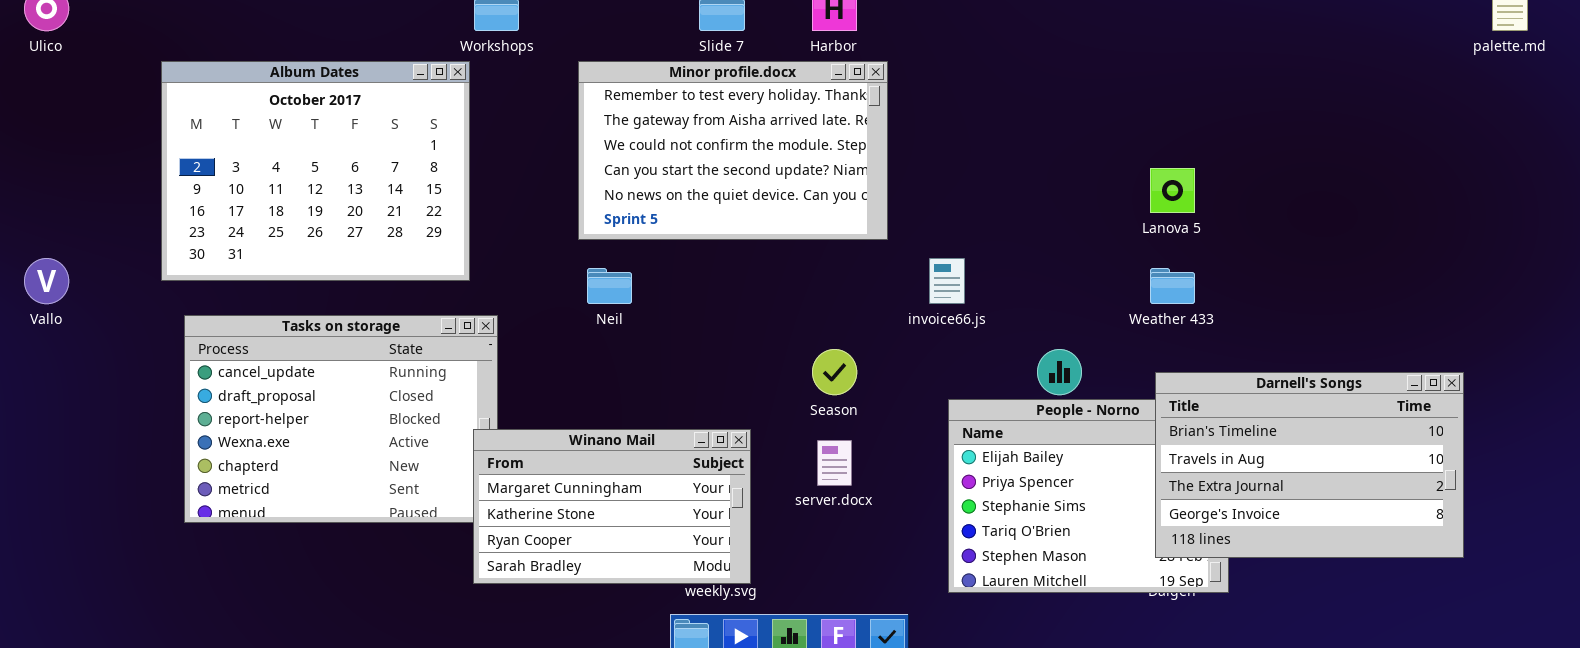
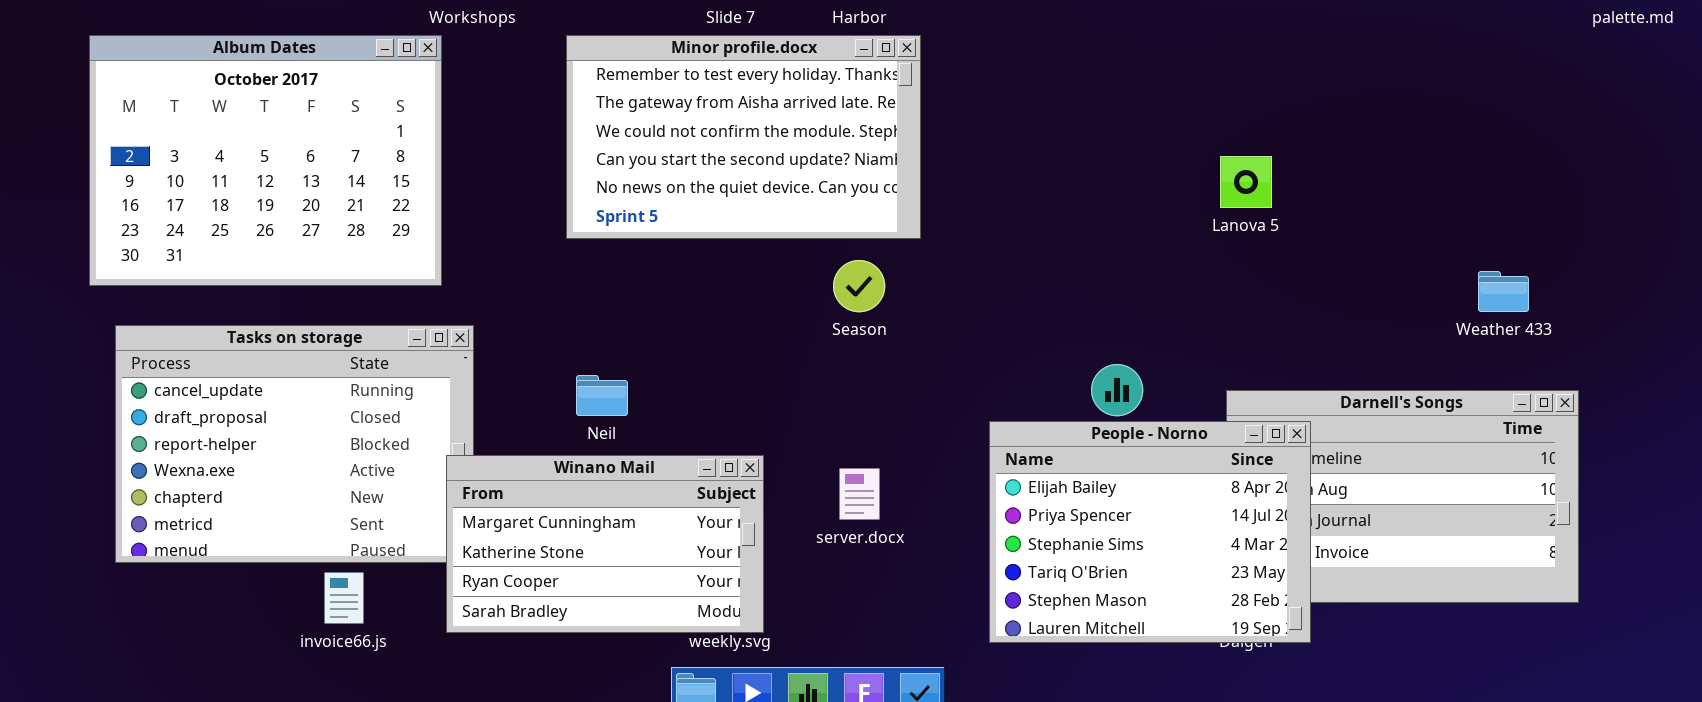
invoice66.js: [929,258,965,304] -> [324,572,364,624], moved
Neil: [587,268,632,304] -> [576,375,628,416], moved
Weather 433: [1150,268,1195,304] -> [1478,271,1529,312], moved
Season: [812,349,857,395] -> [833,260,885,312], moved
People - Norno: [948,399,1229,593] -> [989,421,1311,643], raised

